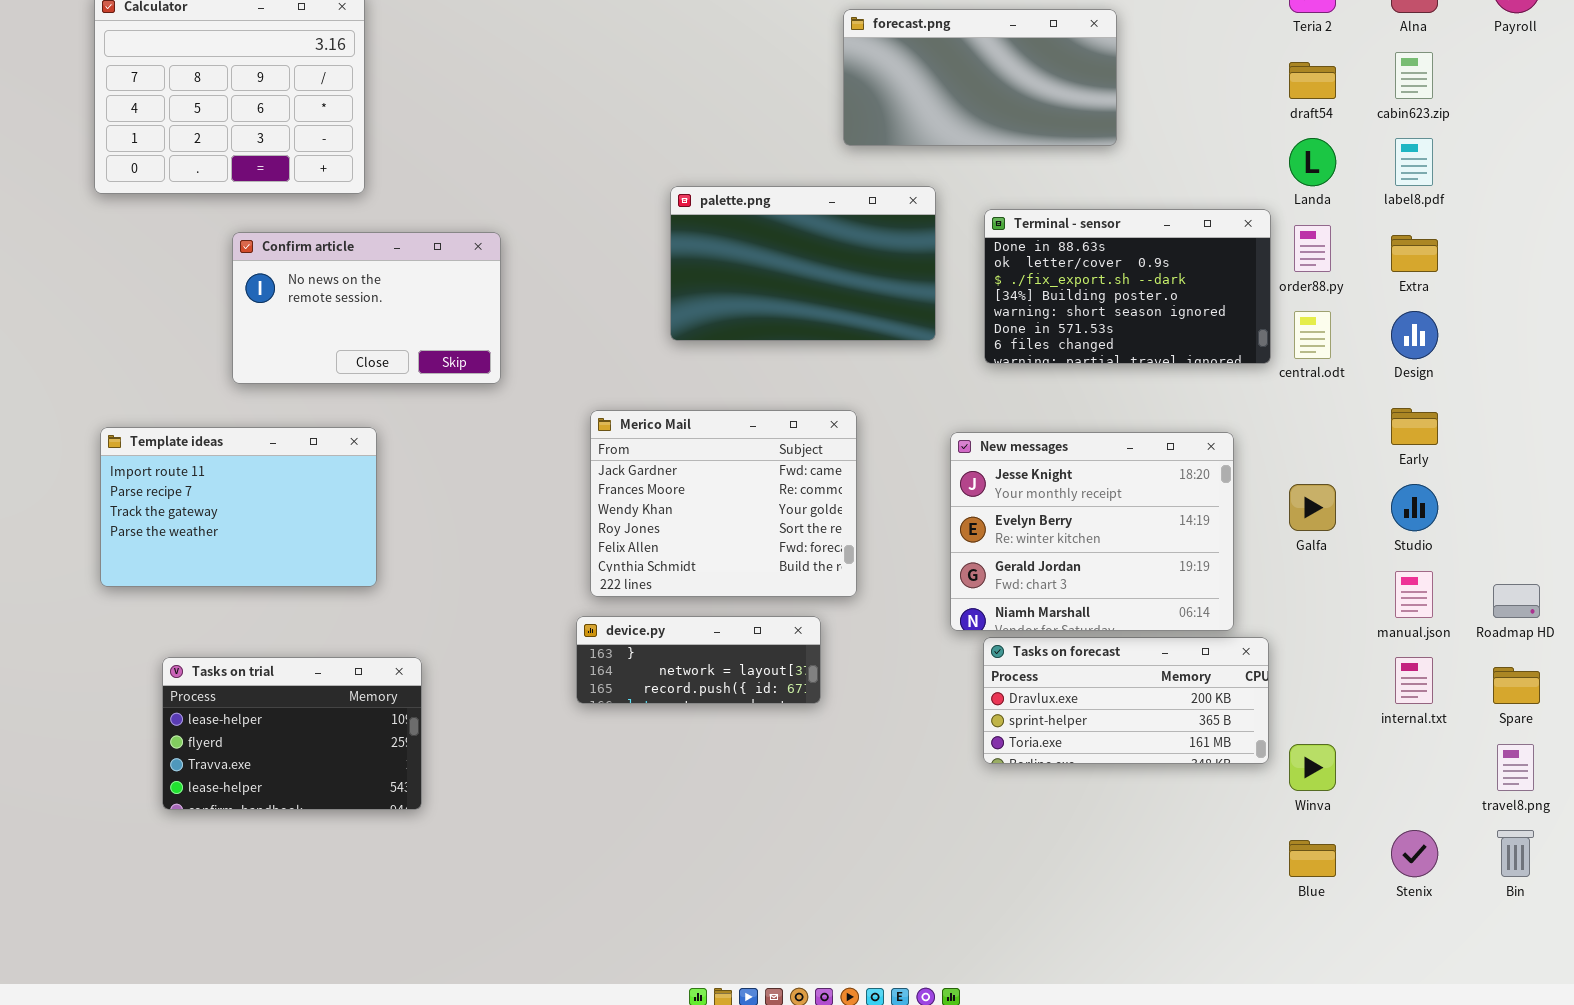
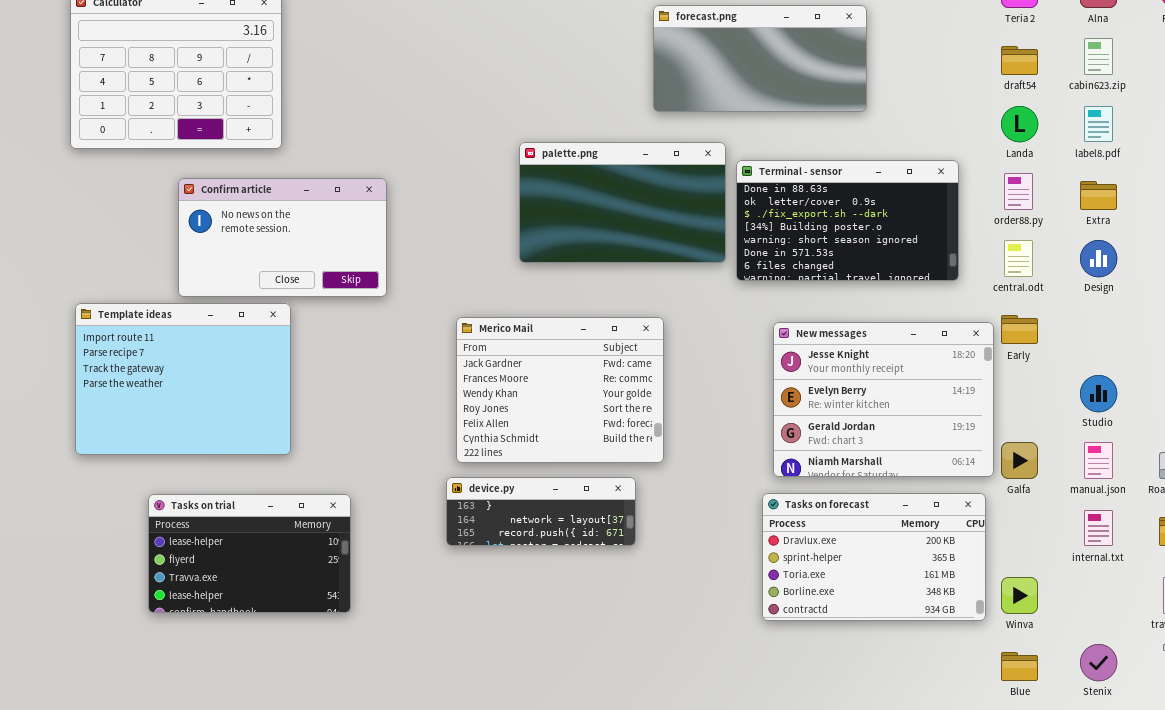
Terminal - sensor: [984,209,1271,364] -> [736,160,959,281], moved
Early: [1391,408,1438,445] -> [1001,315,1038,344], moved
Template ideas: [100,427,377,587] -> [75,303,291,455], resized
New messages: [950,432,1234,631] -> [773,322,994,477], moved
Galfa: [1289,484,1336,531] -> [1001,442,1038,479], moved
Tasks on forecast: [983,637,1269,764] -> [762,493,986,621], resized
Tasks on trial: [162,657,422,810] -> [148,494,351,613], moved

